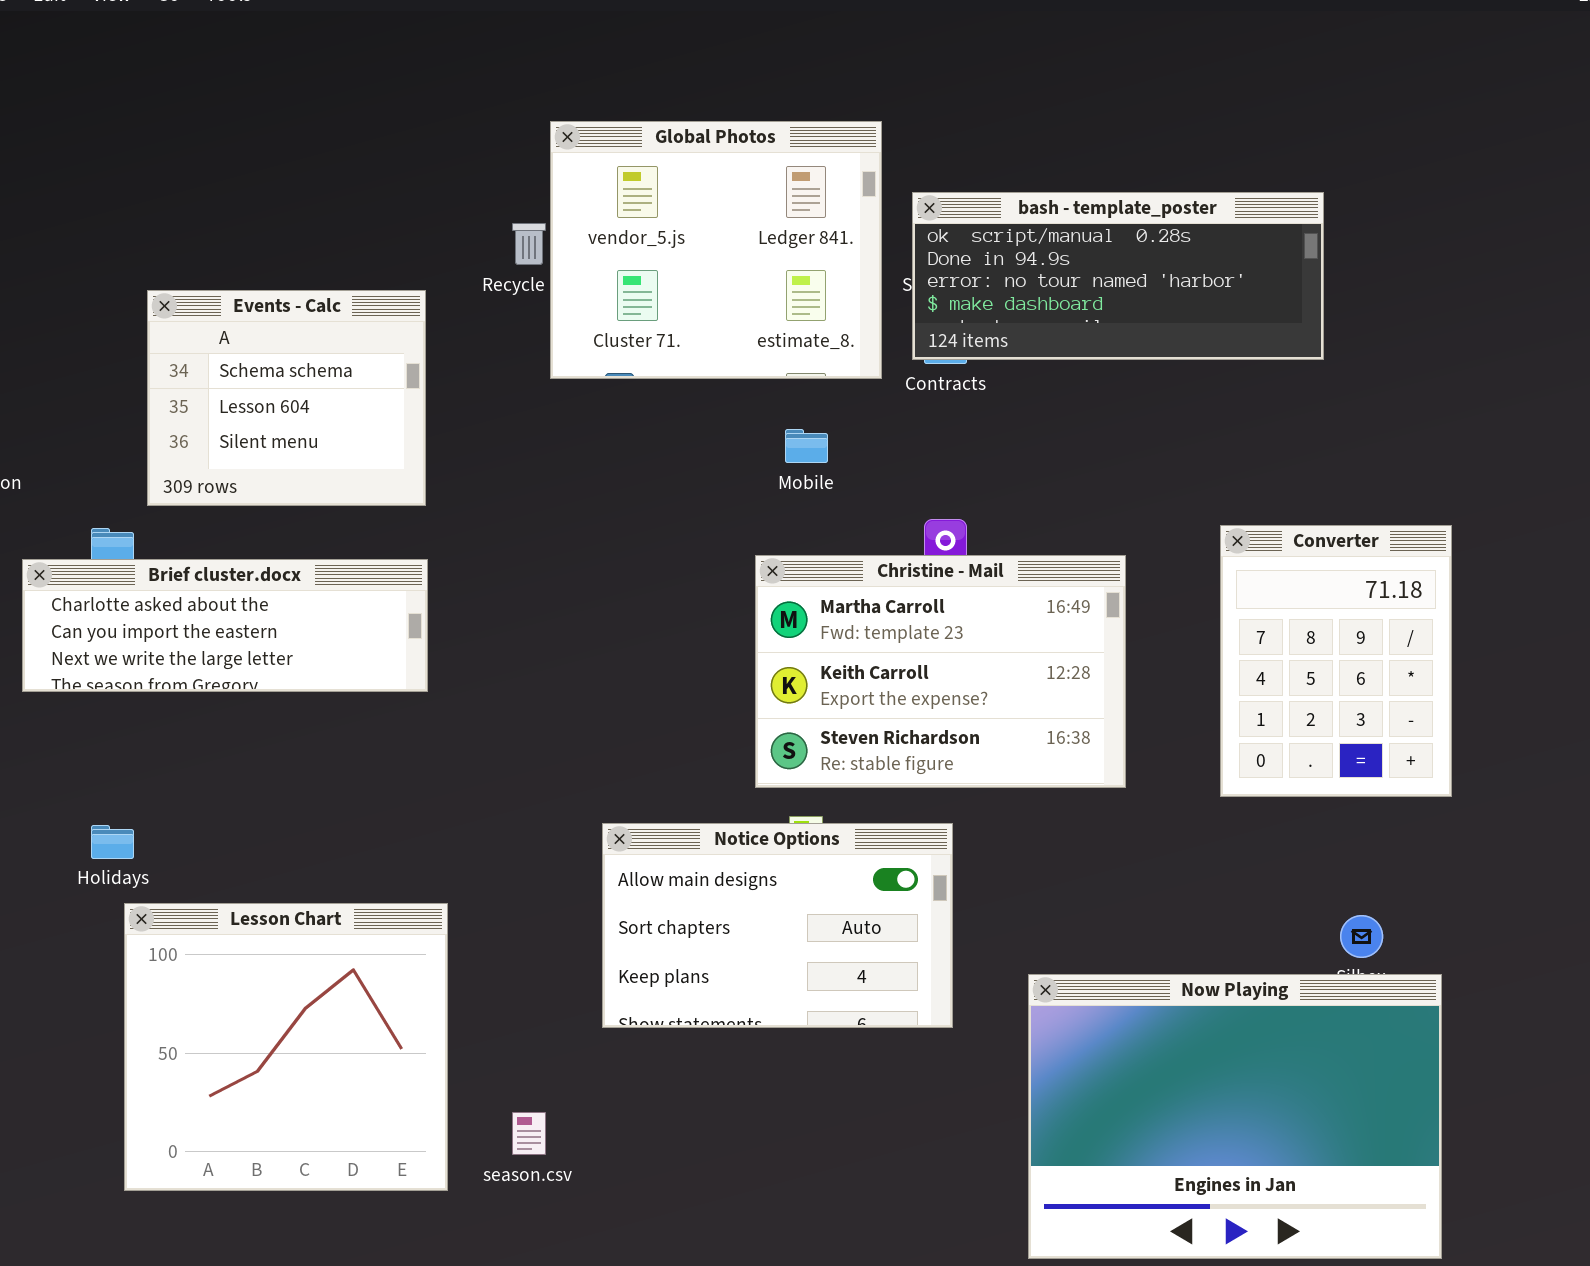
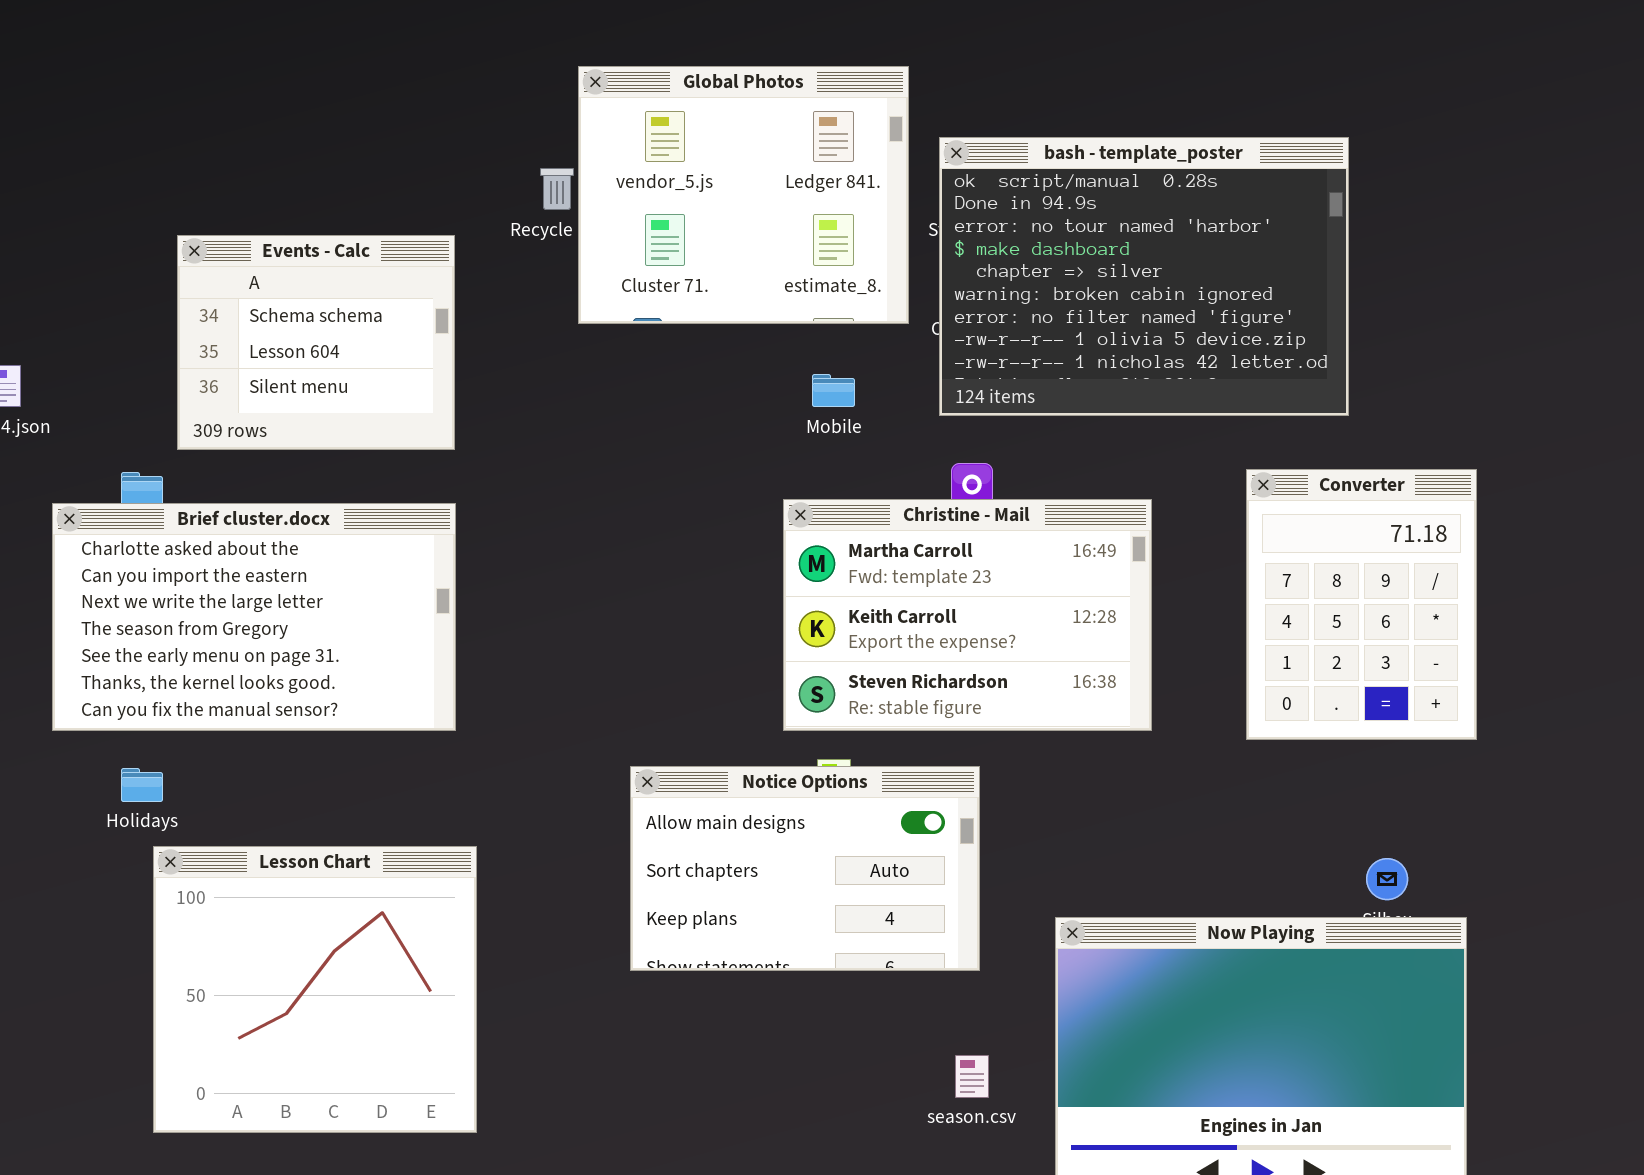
bash - template_poster: [912,192,1324,360] -> [939,137,1349,416], resized
Brief cluster.docx: [22,559,428,692] -> [52,503,456,731], resized
season.csv: [512,1112,546,1155] -> [955,1055,989,1098], moved

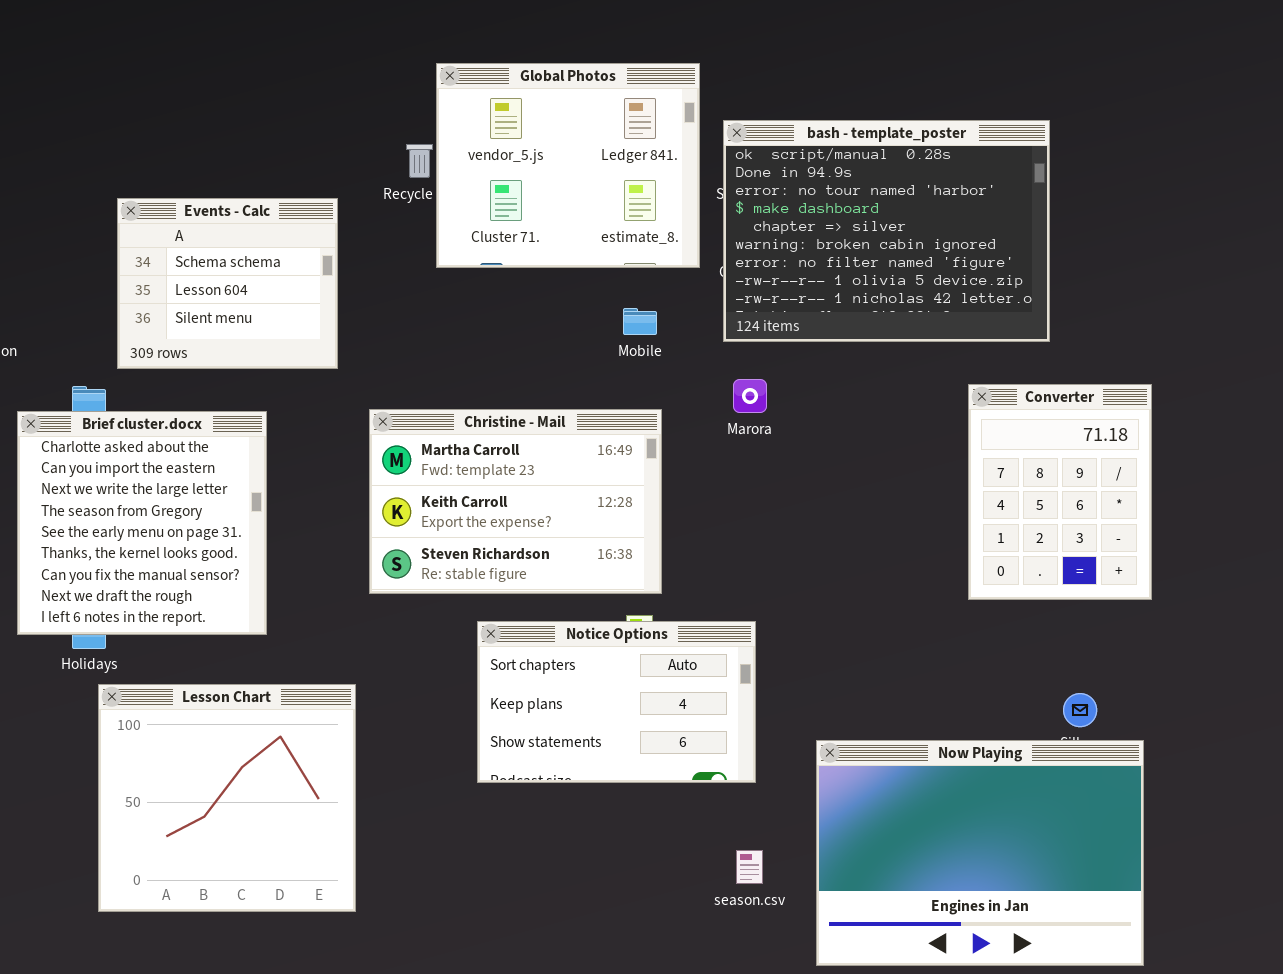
Christine - Mail: [783,499,1152,731] -> [369,409,662,594], moved
Brief cluster.docx: [52,503,456,731] -> [17,411,267,635], resized
Notice Options: [630,766,980,971] -> [477,621,756,783], scrolled down 1 row

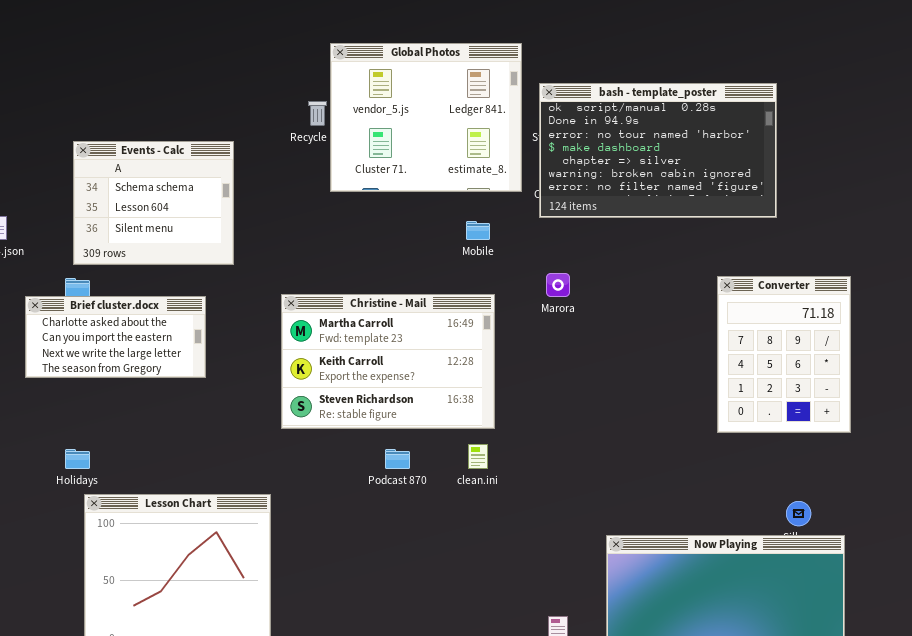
bash - template_poster: [723,120,1050,342] -> [539,83,777,218], resized
Events - Calc: [117,198,338,369] -> [73,141,234,265], moved
Brief cluster.docx: [17,411,267,635] -> [25,296,206,378], resized
Notice Options: [477,621,756,783] -> none, closed

